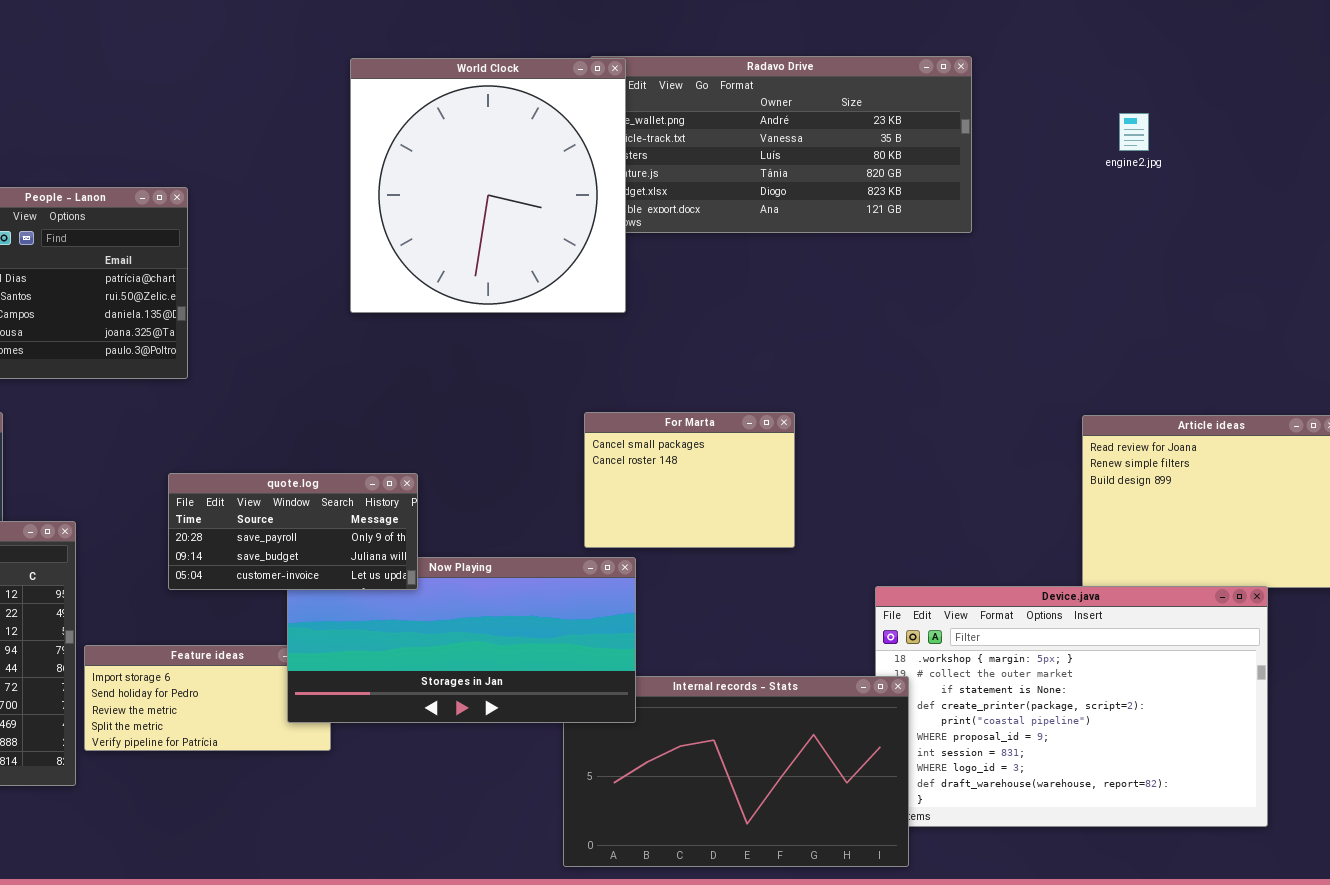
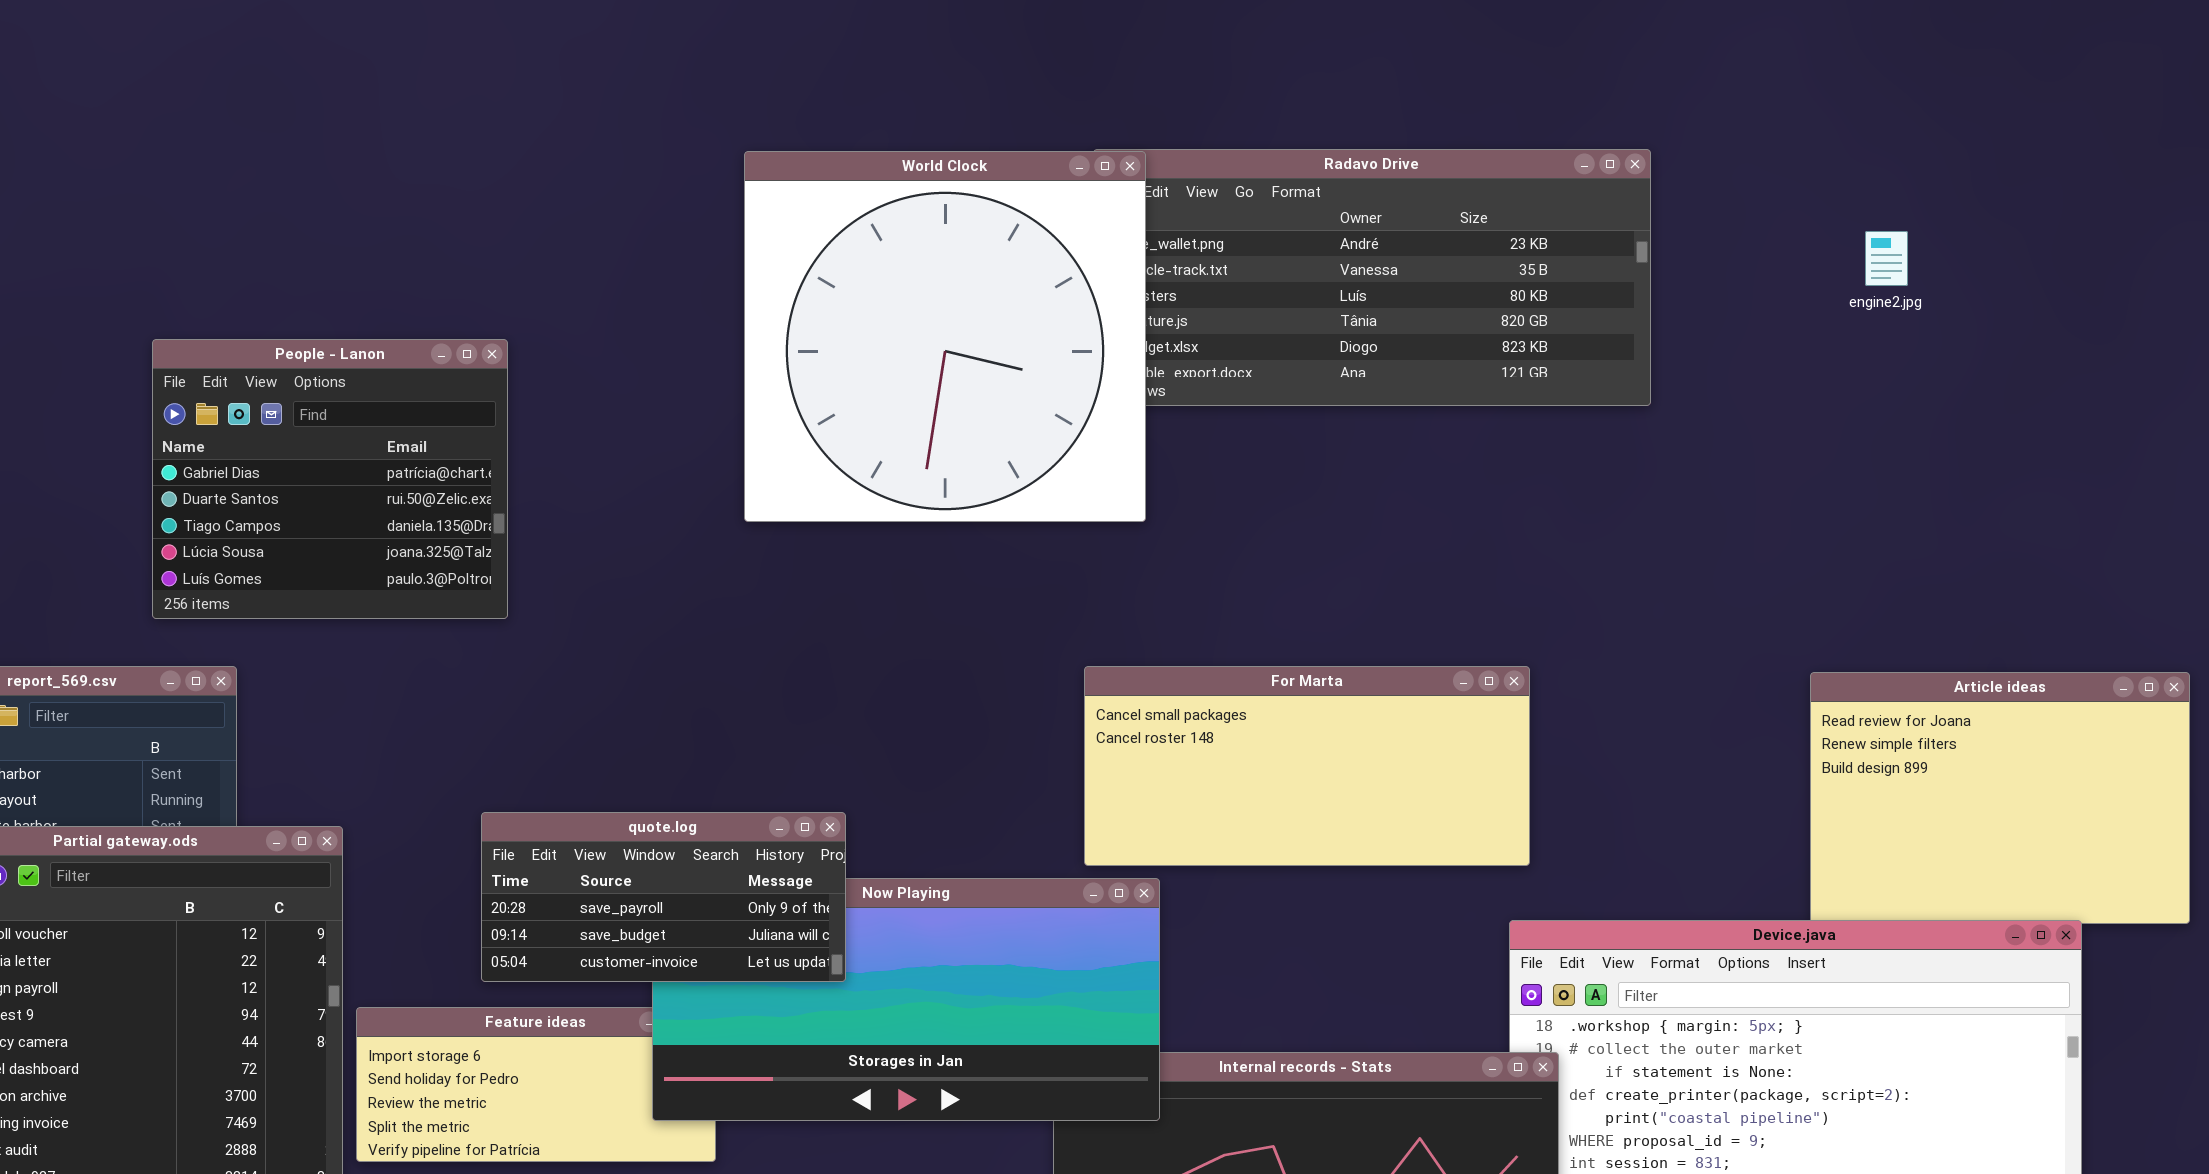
For Marta: [584,412,795,548] -> [1084,666,1530,866], resized
quote.log: [168,473,418,590] -> [481,812,846,982], moved

